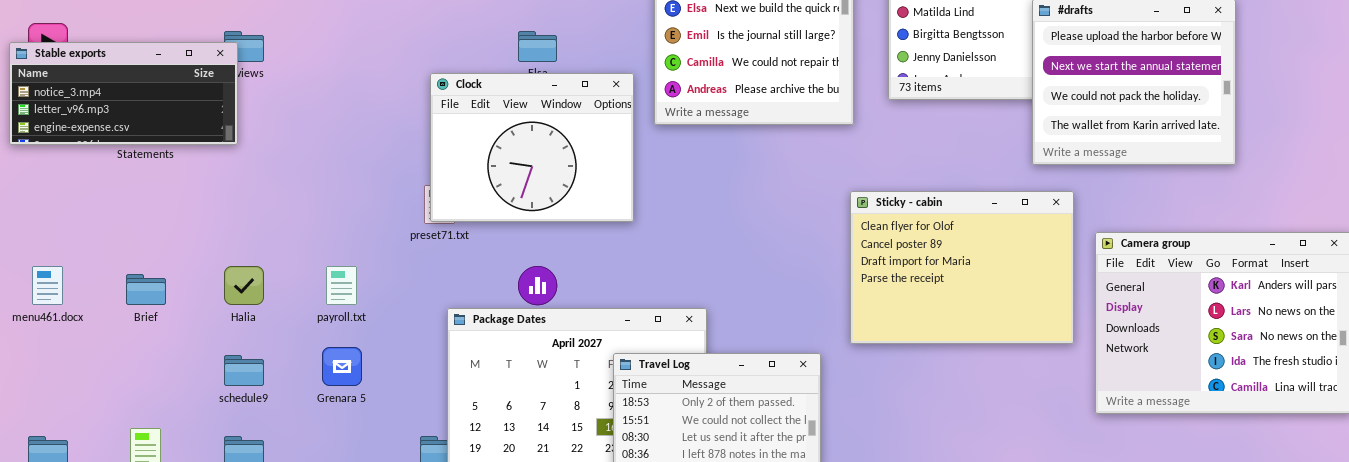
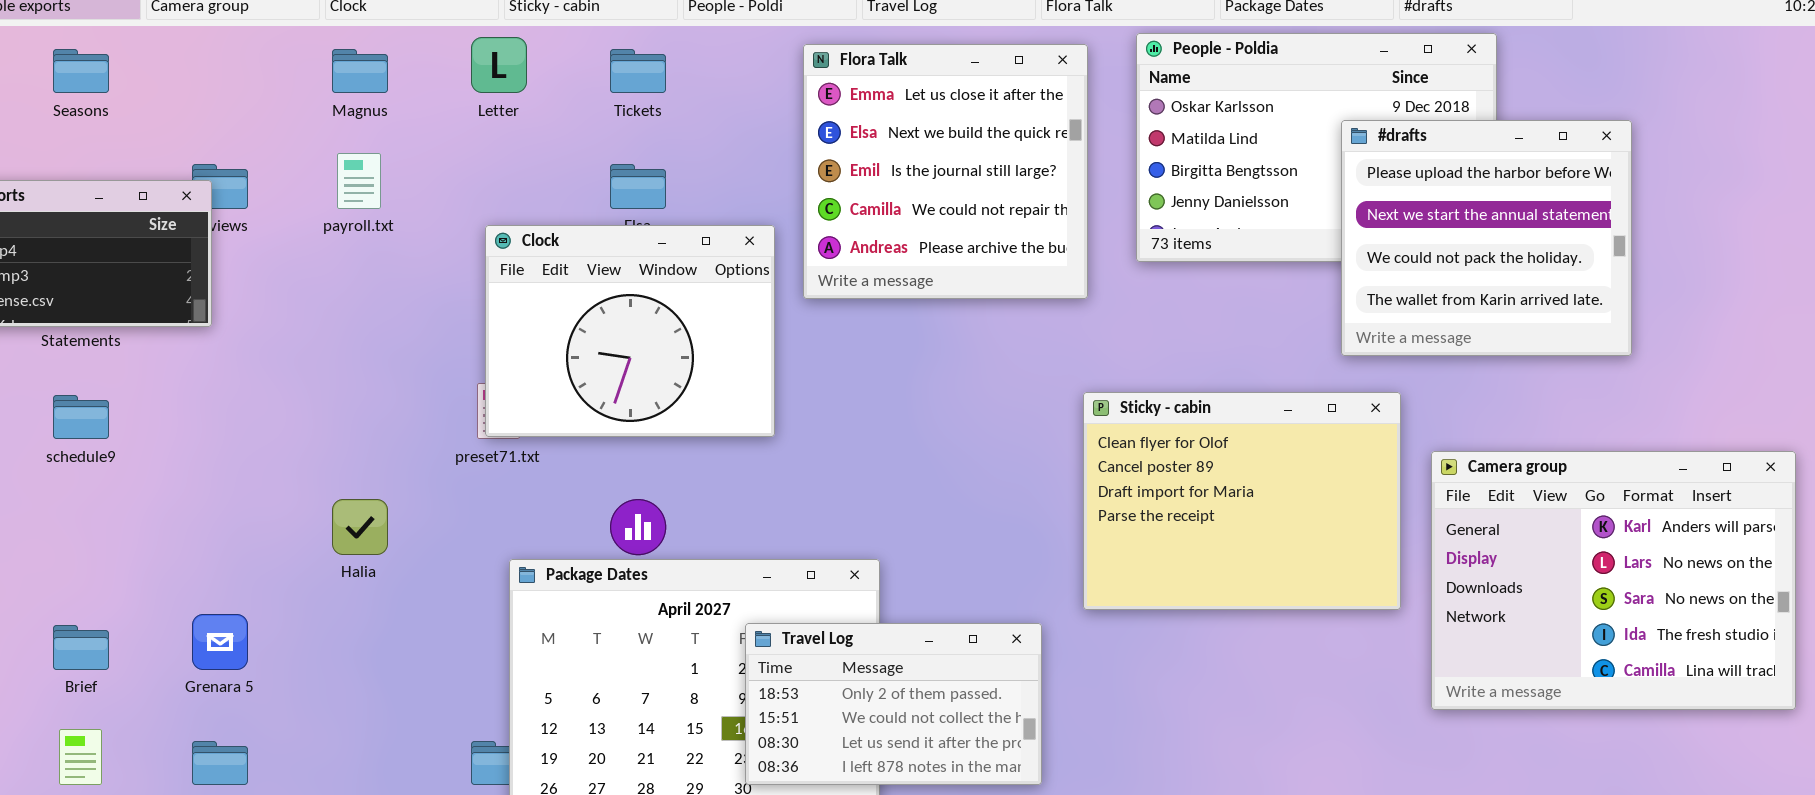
Halia: [224,266,264,305] -> [332,499,388,555], moved
payroll.txt: [326,266,357,305] -> [337,153,381,209], moved
Brief: [126,274,166,305] -> [53,625,109,670], moved
Grenara 5: [322,347,362,386] -> [192,614,248,670], moved
schedule9: [224,355,264,386] -> [53,395,109,439], moved

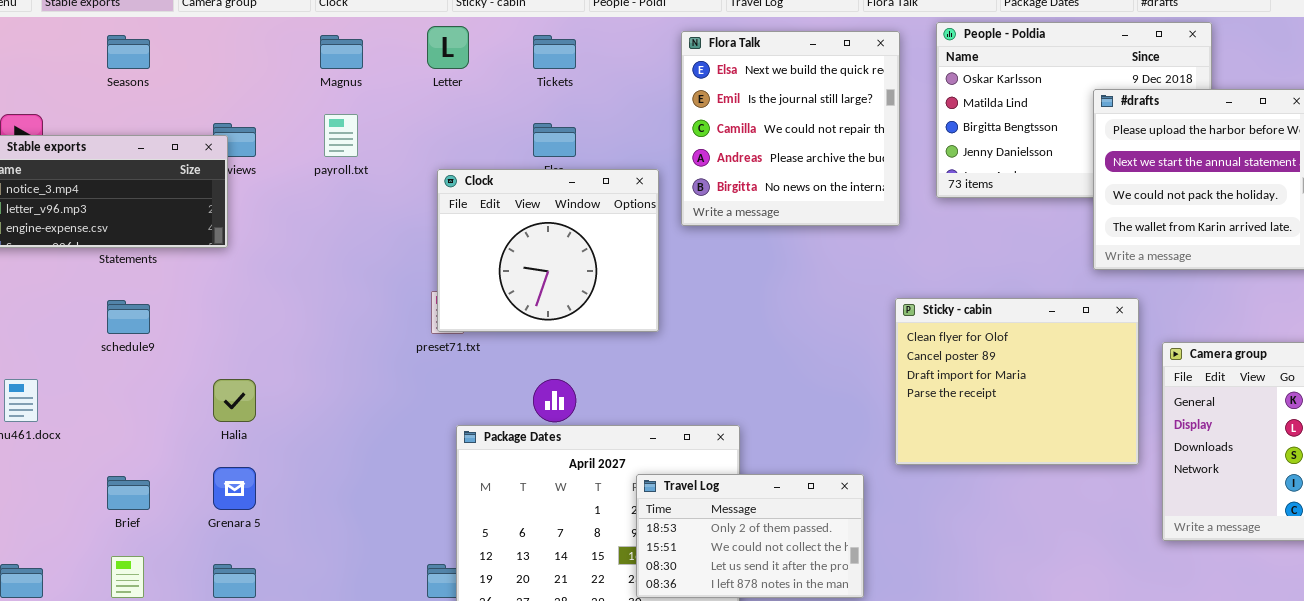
Flora Talk: [803,44,1088,299] -> [681,31,900,226], scrolled down 1 row
Halia: [332,499,388,555] -> [213,379,256,422], moved

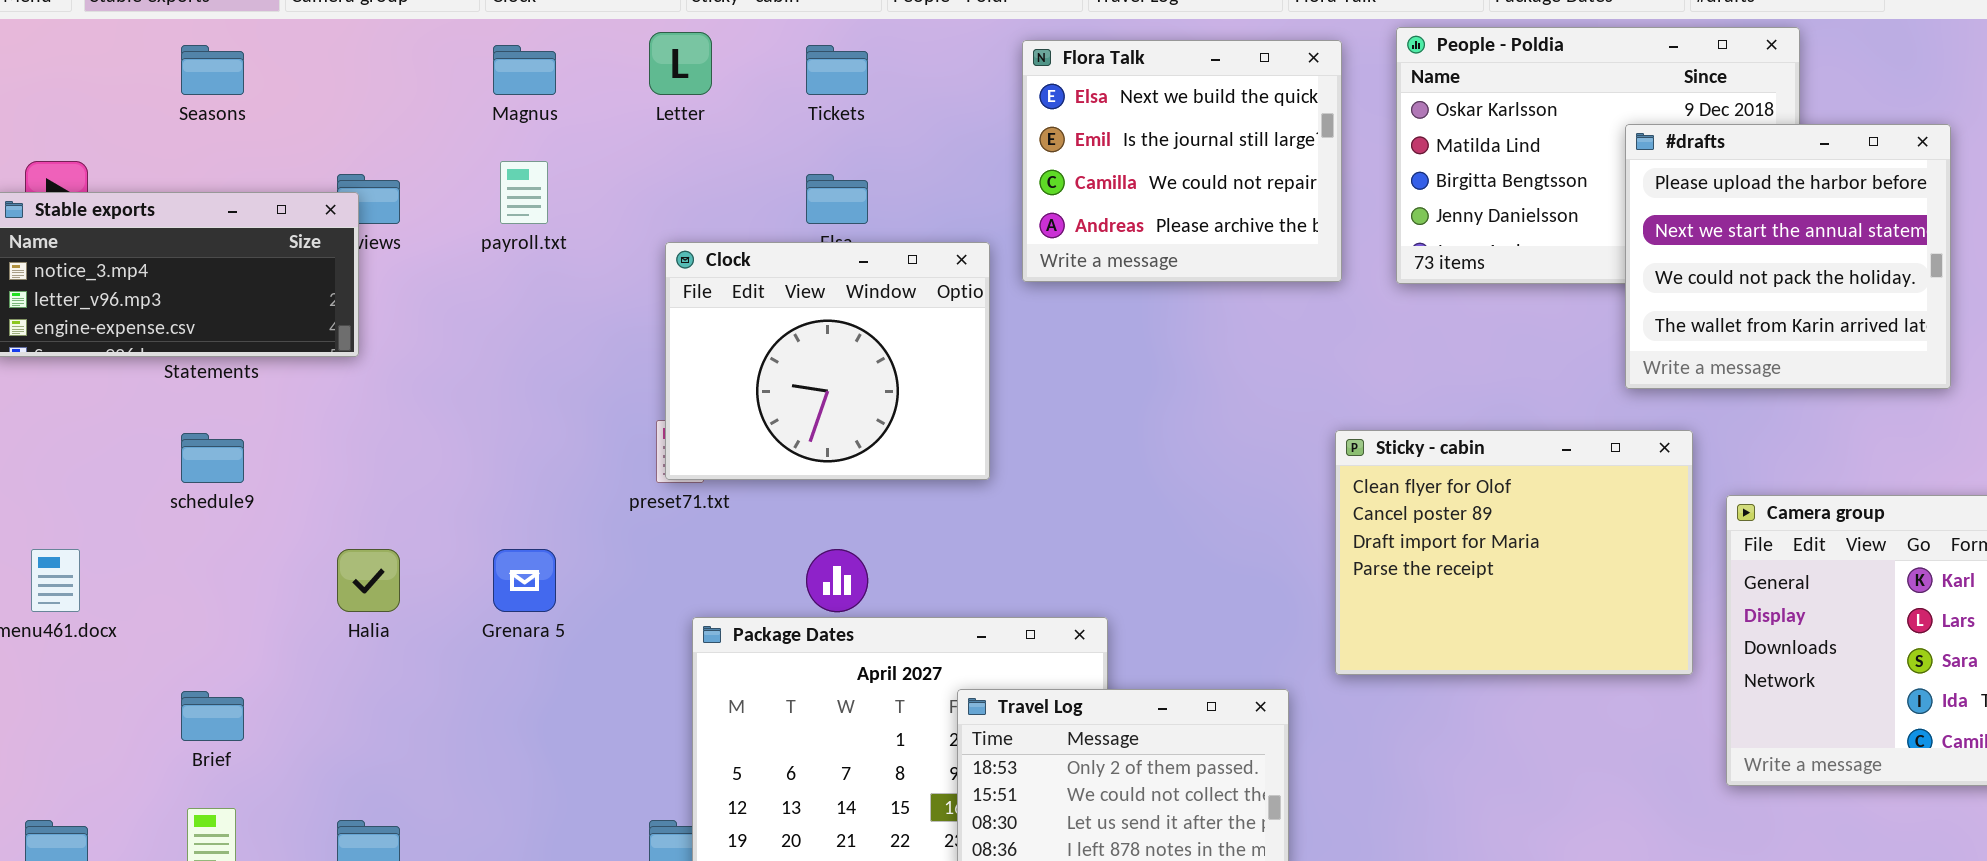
Flora Talk: [681,31,900,226] -> [1022,40,1342,282], resized
Grenara 5: [213,467,256,510] -> [493,549,556,612], moved

